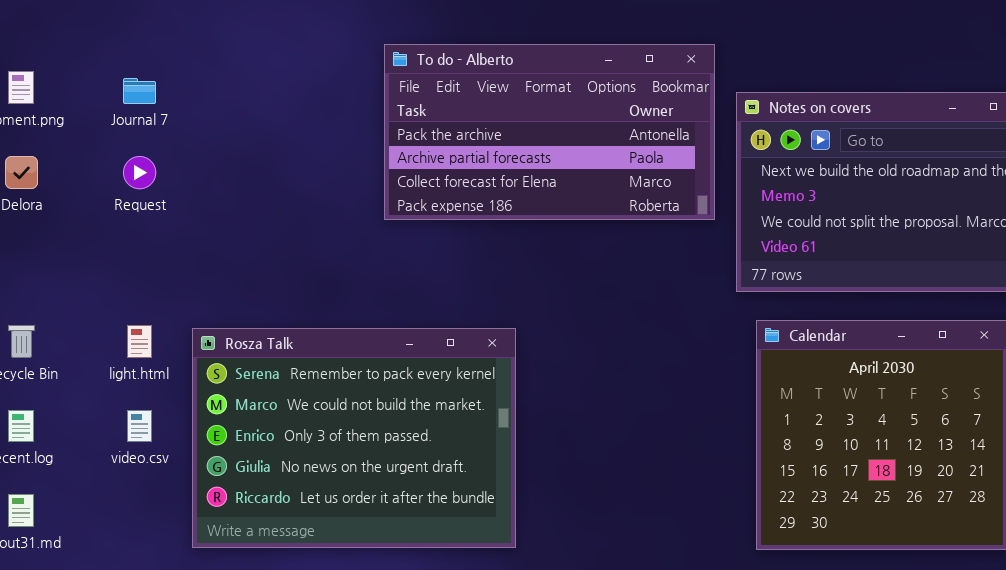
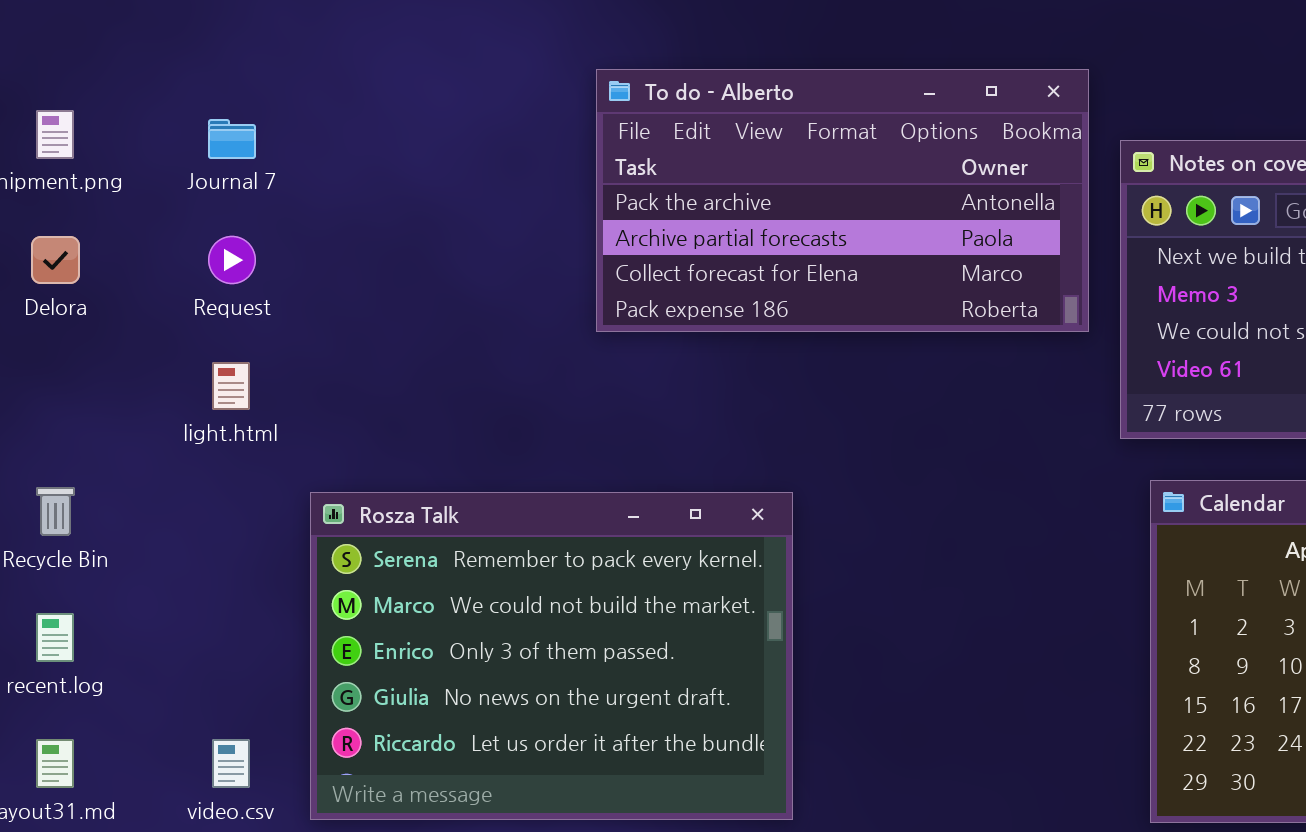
light.html: [127,325,152,358] -> [212,362,250,410], moved
video.csv: [127,410,152,442] -> [212,739,250,788], moved

